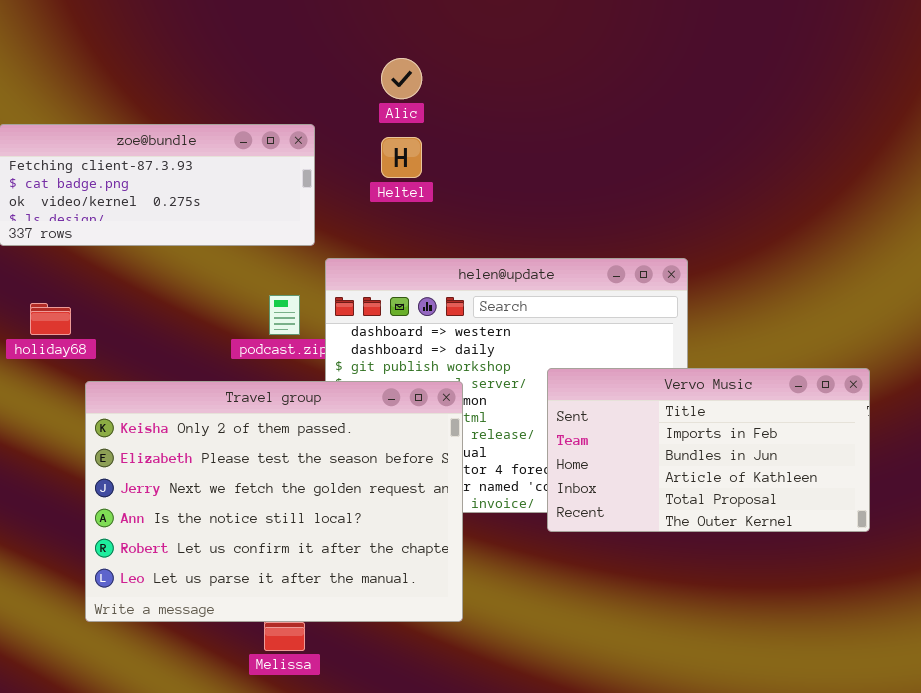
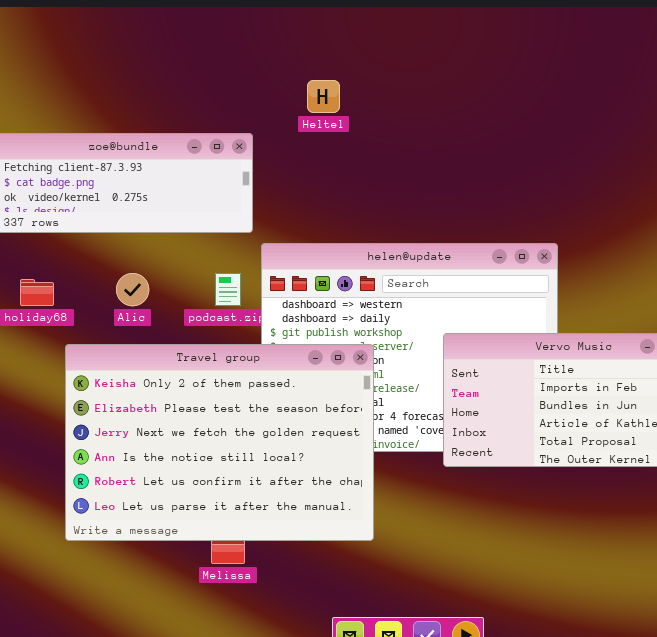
Alic: [381,58,422,99] -> [116,273,149,306], moved
Heltel: [381,137,422,178] -> [307,80,340,113], moved

